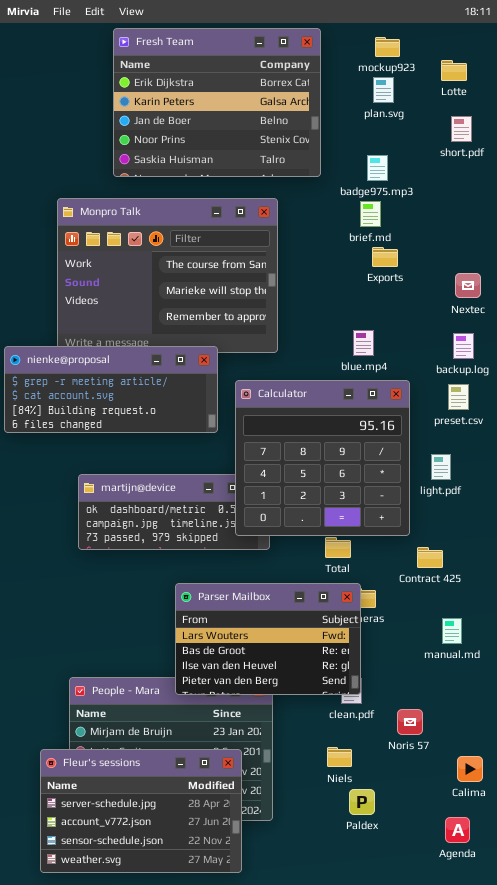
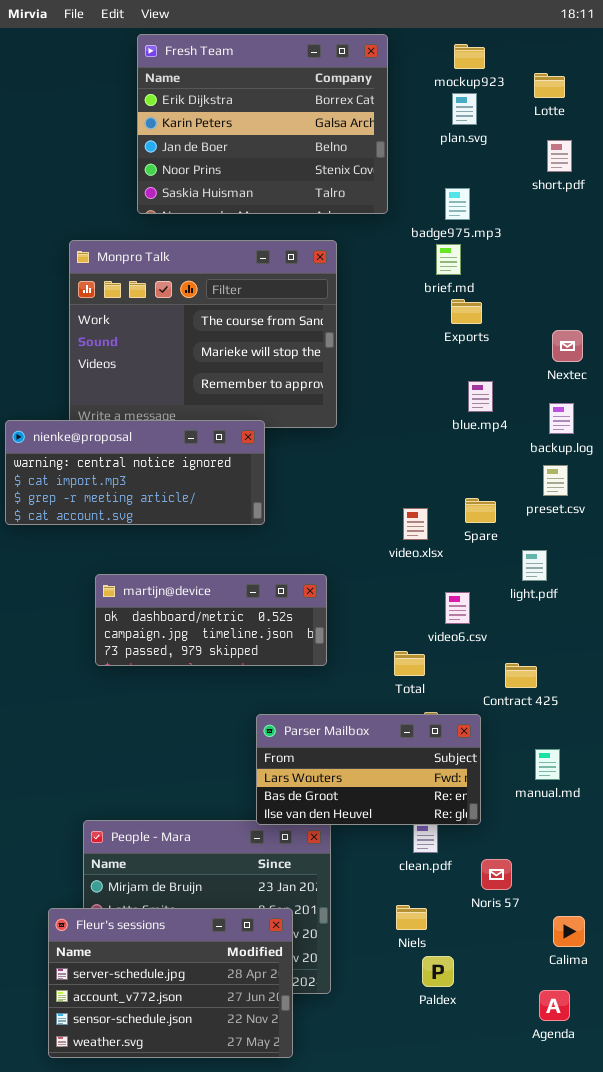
blue.mp4: [353,330,374,356] -> [468,381,493,412], moved
nienke@proposal: [4,346,218,433] -> [5,420,265,525], scrolled up 2 rows
Calculator: [235,380,410,536] -> none, closed
Parser Mailbox: [175,583,361,695] -> [256,714,481,825], moved, resized

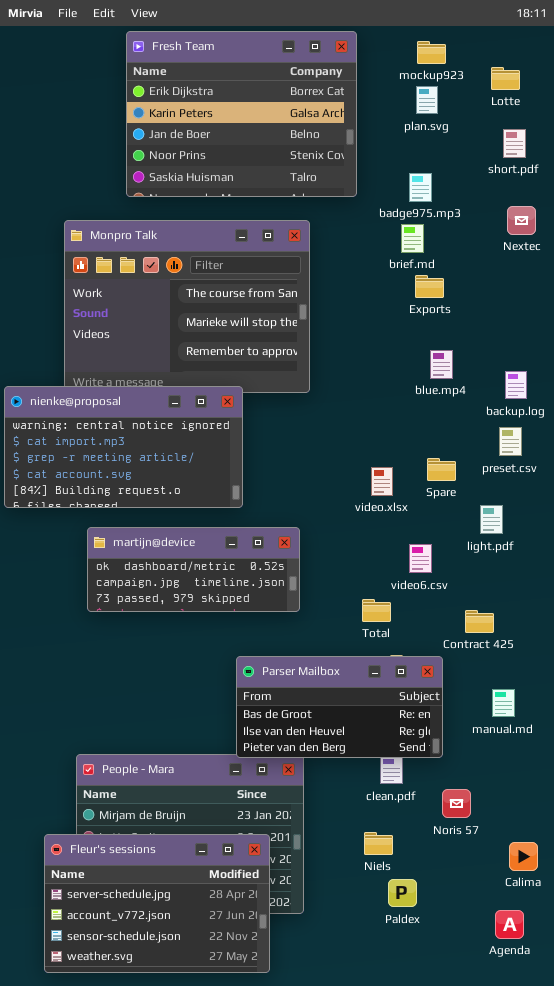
Nextec: [552,330,583,362] -> [507,206,536,235], moved
nienke@proposal: [5,420,265,525] -> [4,386,243,508], resized
Parser Mailbox: [256,714,481,825] -> [236,656,443,758], scrolled down 1 row

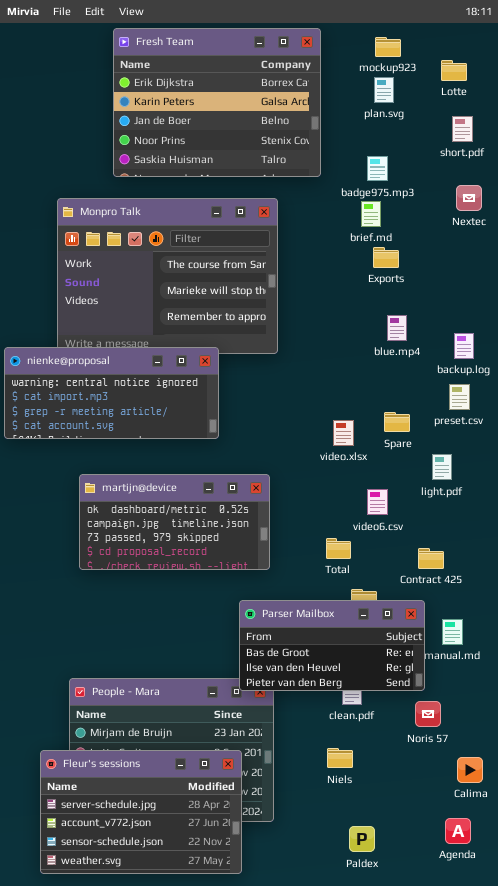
nienke@proposal: [4,386,243,508] -> [4,347,219,439], resized
martijn@device: [87,527,300,612] -> [79,474,270,570], resized
Parser Mailbox: [236,656,443,758] -> [239,600,425,691], moved
Noris 57: [442,789,471,818] -> [415,701,441,727], moved
Paldex: [388,879,417,907] -> [349,826,375,852], moved

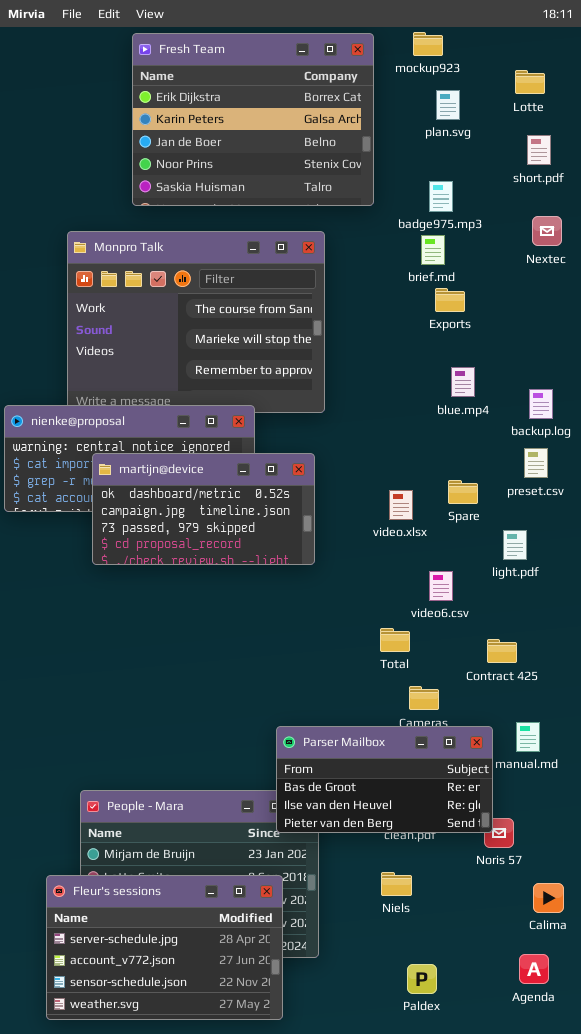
mockup923: [375,37,401,57] -> [413,32,443,56], moved
martijn@device: [79,474,270,570] -> [92,453,315,565], moved
Parser Mailbox: [239,600,425,691] -> [276,726,493,833], moved

